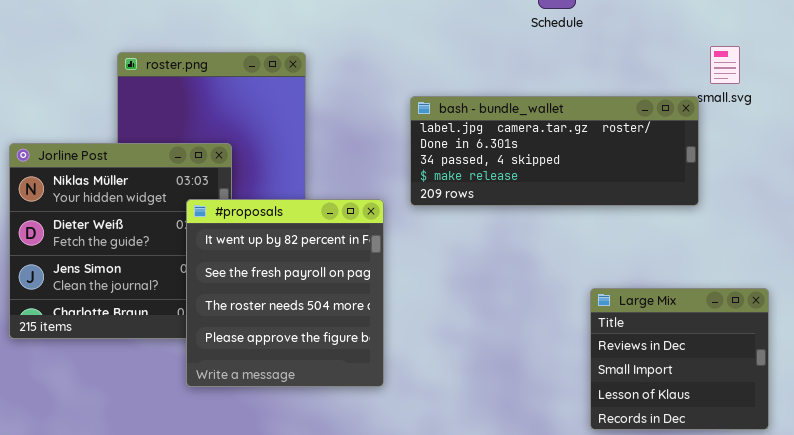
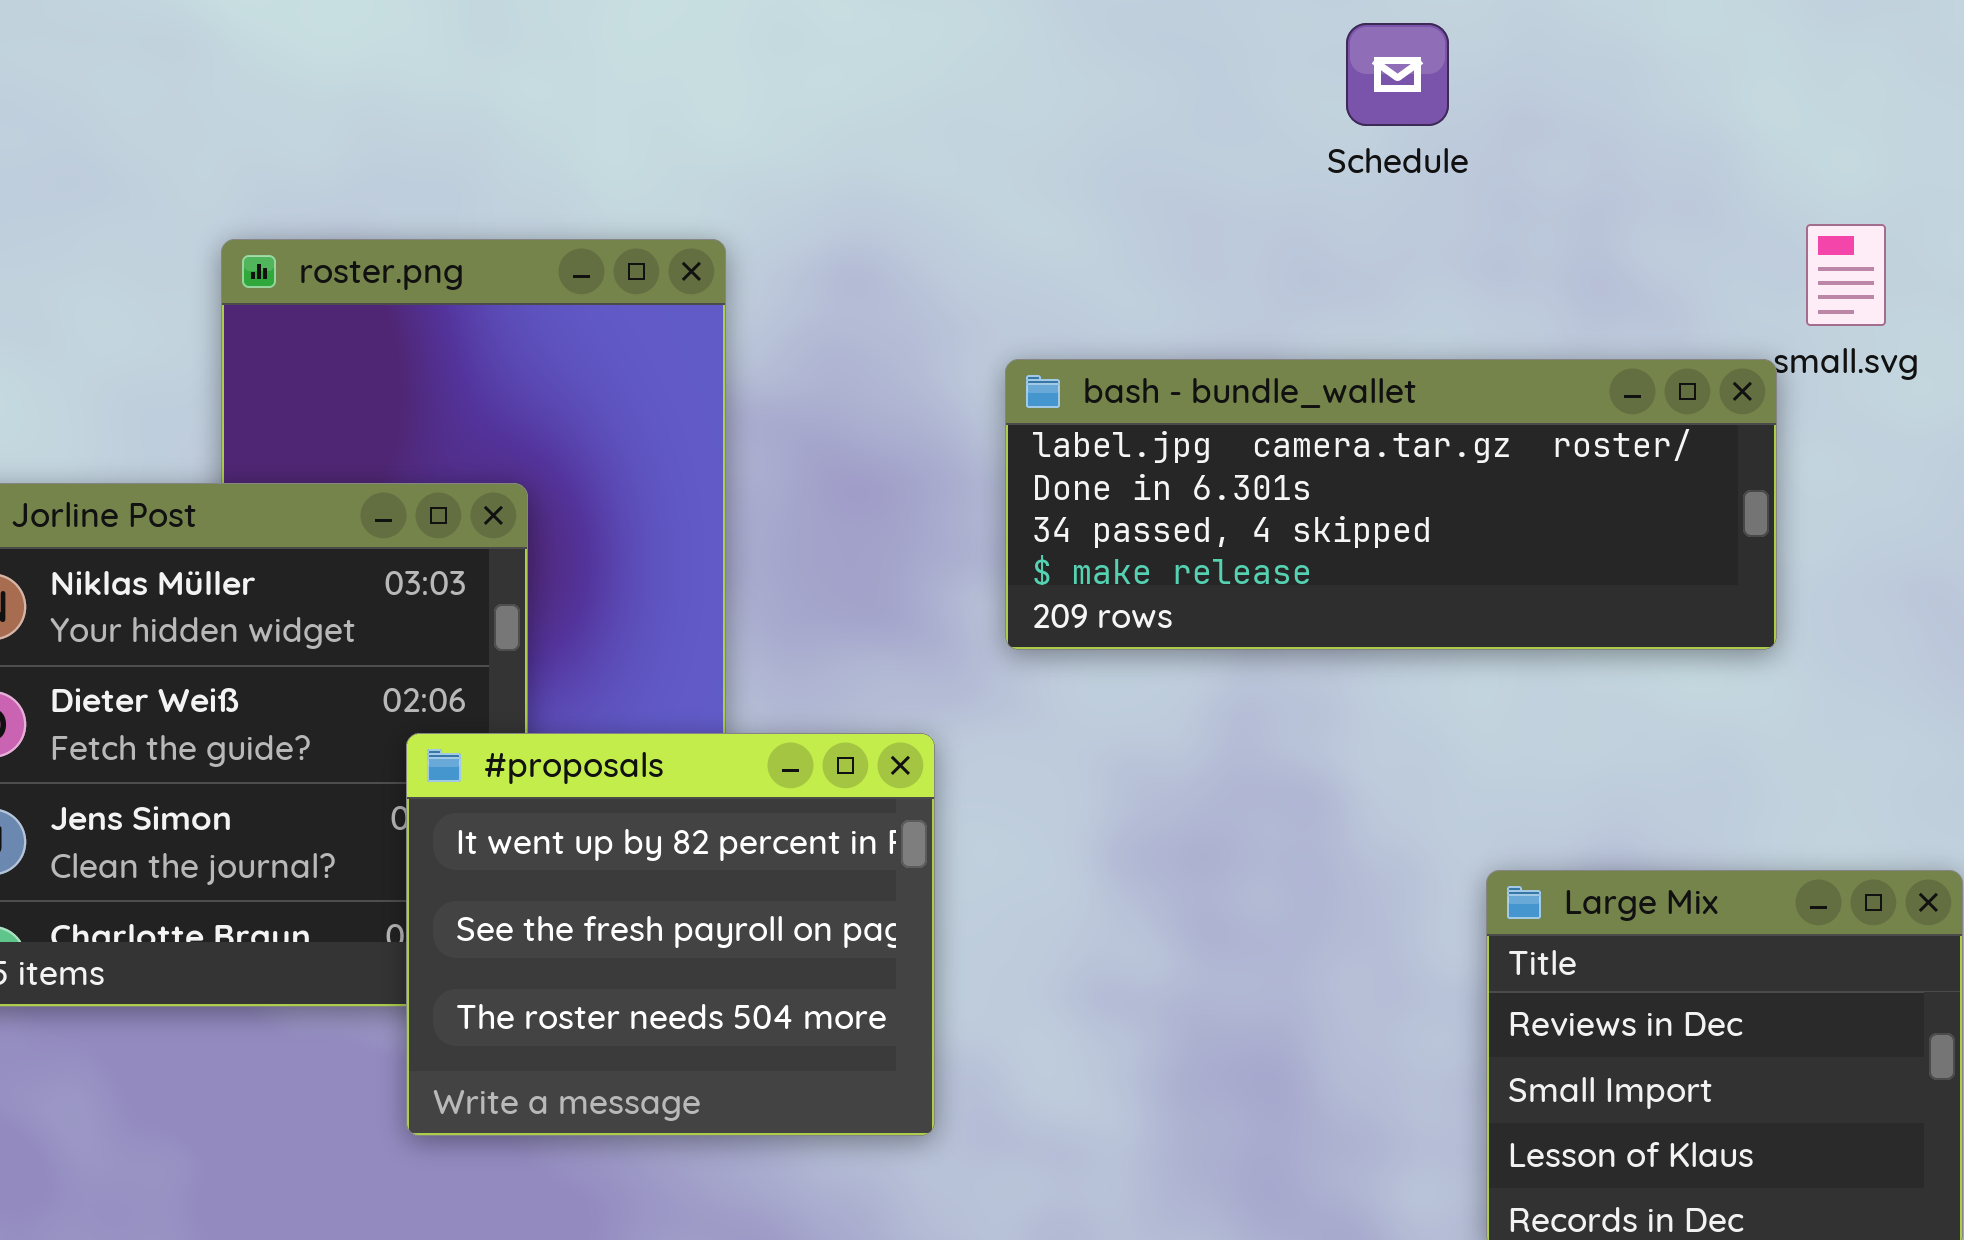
#proposals: [186,199,384,387] -> [406,733,935,1136], resized

